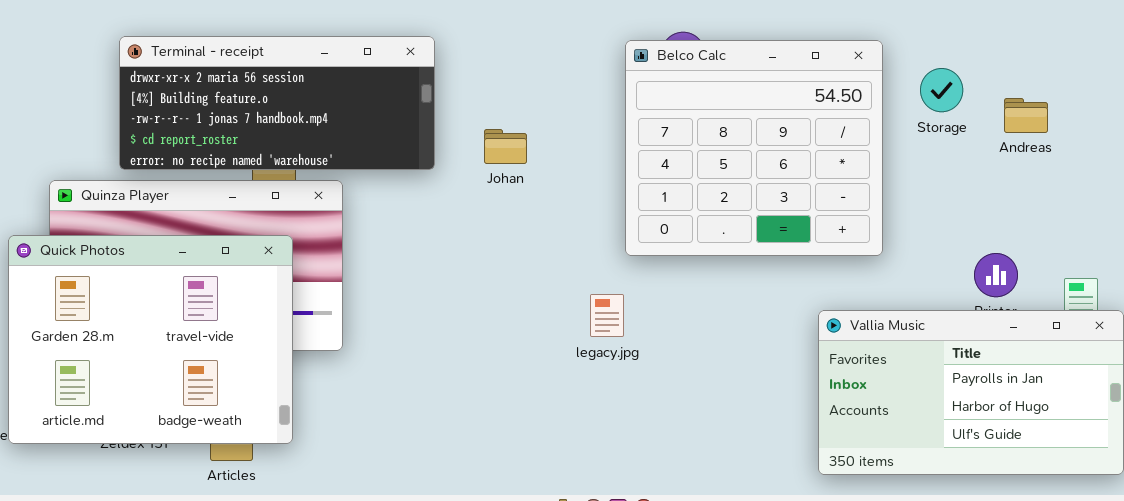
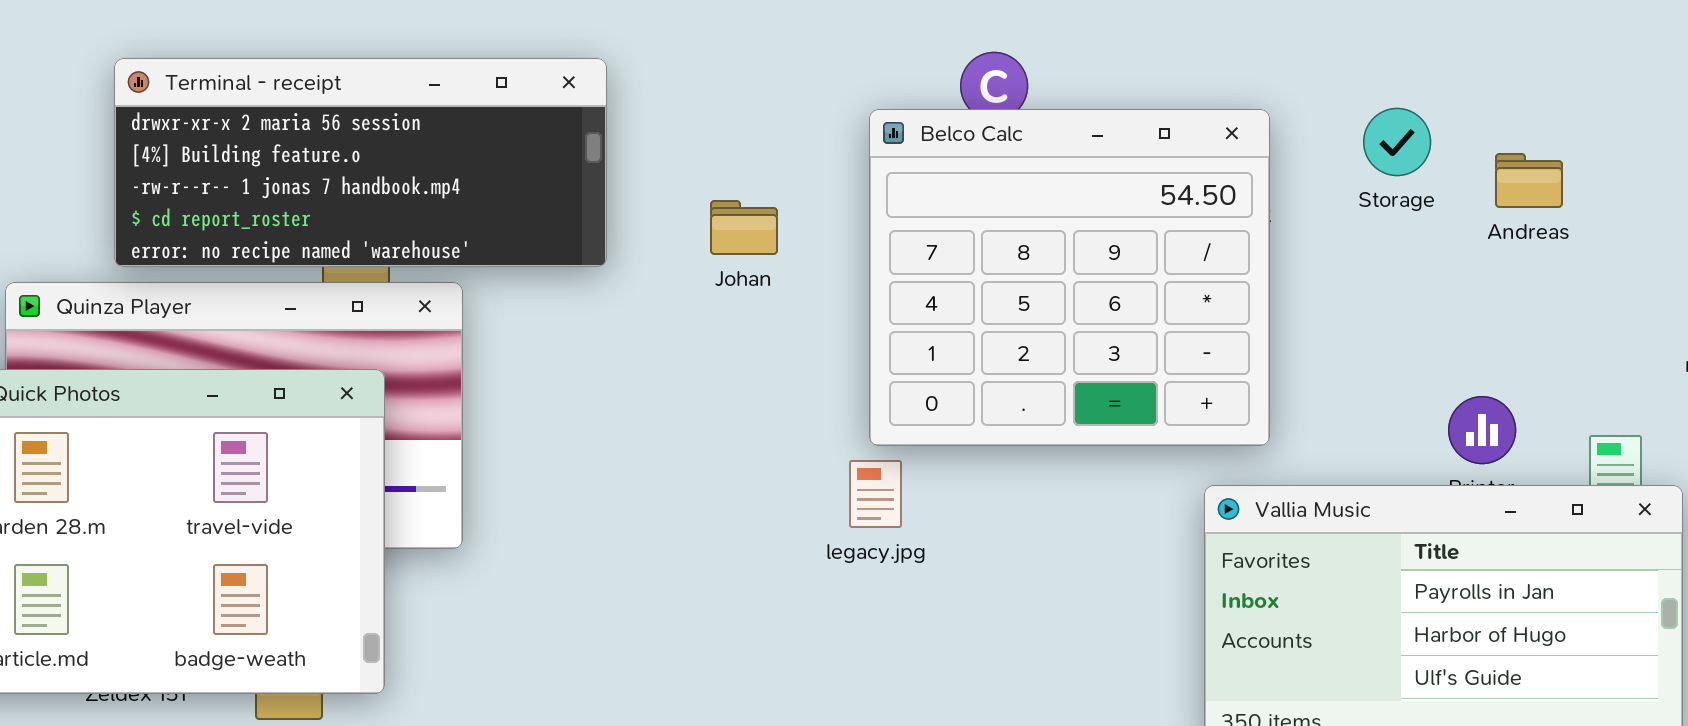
Belco Calc: [625,40,883,256] -> [869,109,1270,446], moved
Johan: [484,129,527,164] -> [710,200,778,255], moved

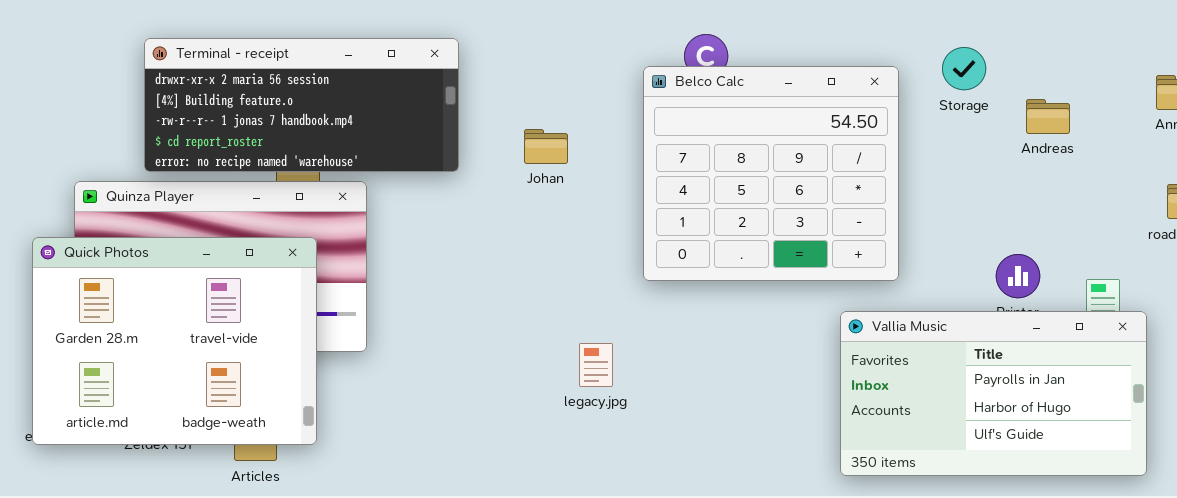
Storage: [1363,108,1431,176] -> [942,47,986,90], moved
Belco Calc: [869,109,1270,446] -> [643,66,899,281], moved
legacy.jpg: [849,460,902,528] -> [579,343,613,387], moved

